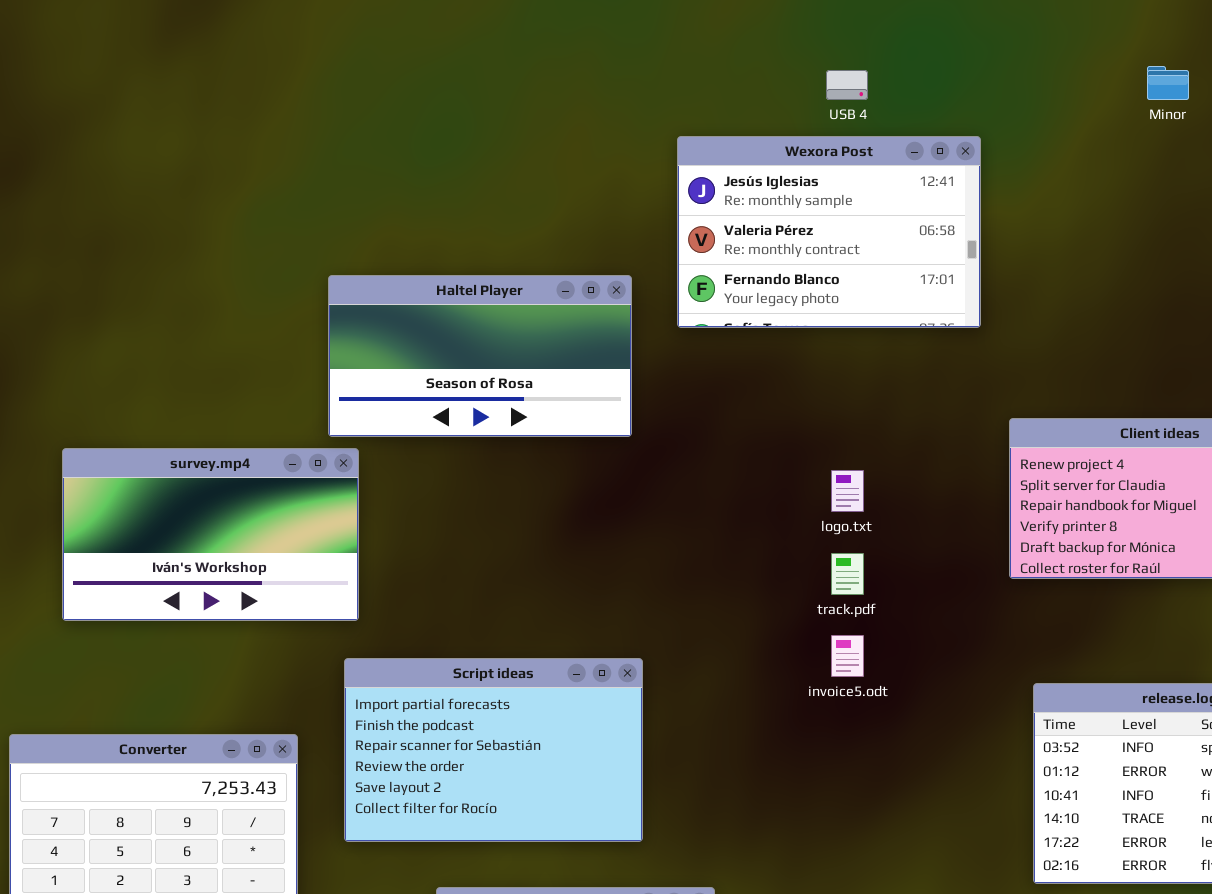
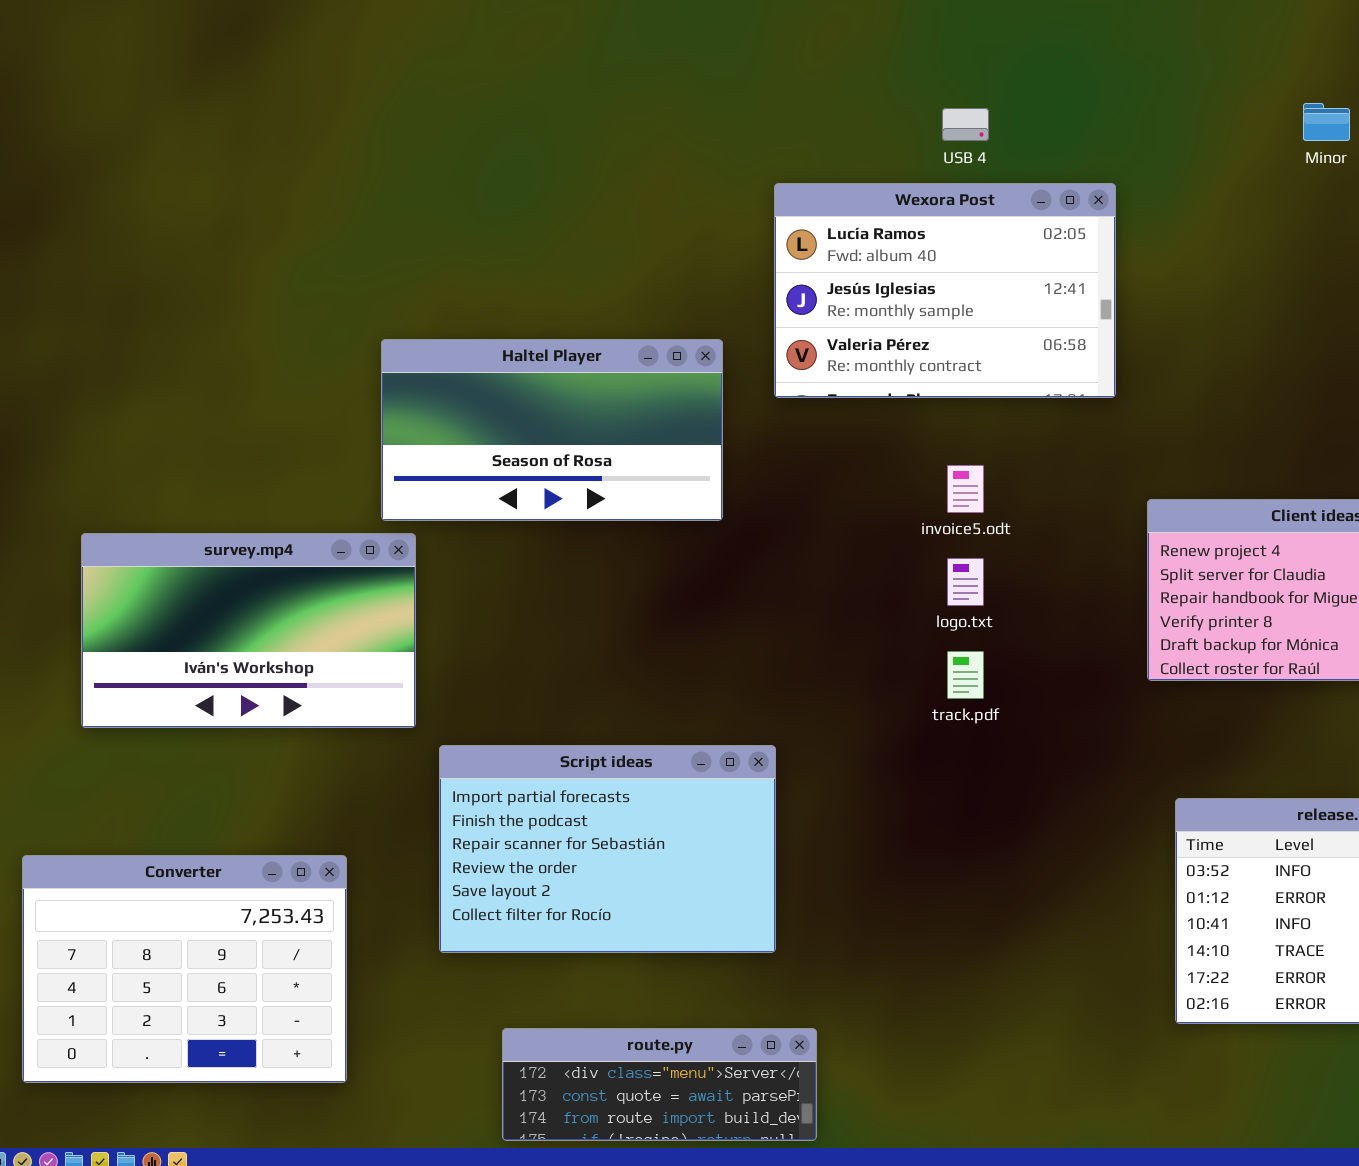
Wexora Post: [677,136,981,328] -> [774,183,1116,398], scrolled up 1 row
invoice5.odt: [831,635,864,677] -> [947,465,984,513], moved
Script ideas: [344,658,643,842] -> [439,745,776,953], moved

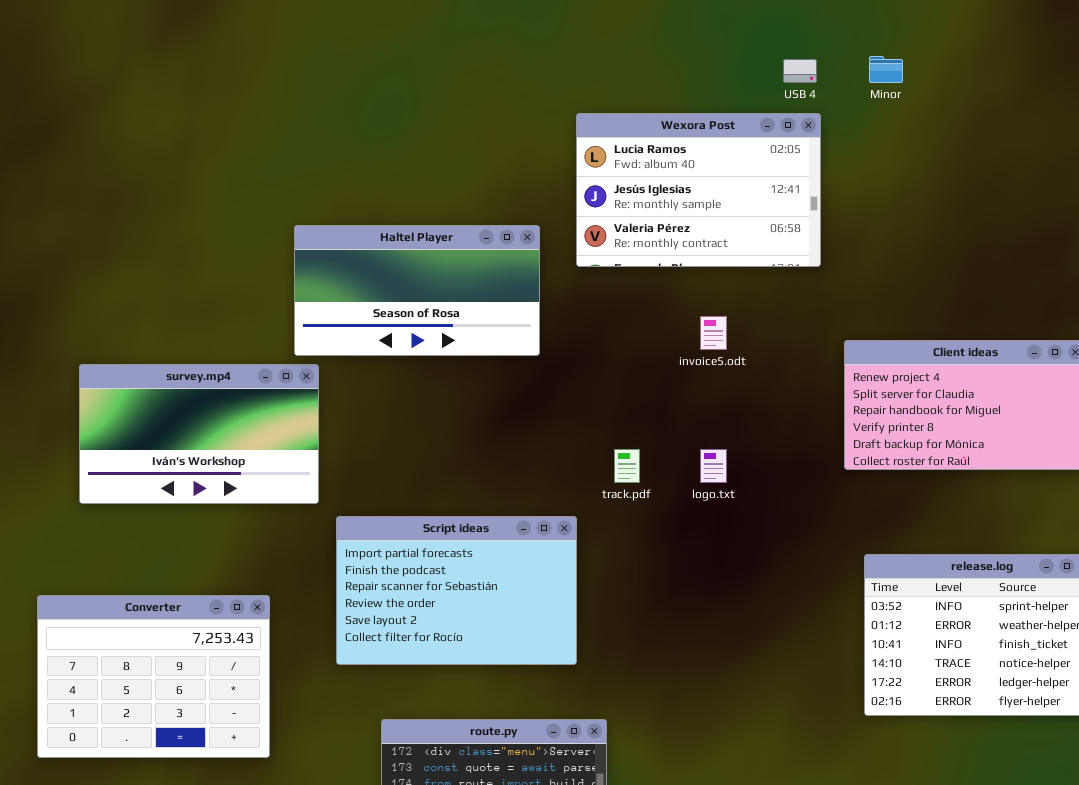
Minor: [1303,103,1350,141] -> [869,56,903,83], moved
USB 4: [942,108,989,141] -> [783,59,817,83], moved
logo.txt: [947,558,984,606] -> [700,449,727,483], moved
track.pdf: [947,651,984,699] -> [614,449,640,483], moved

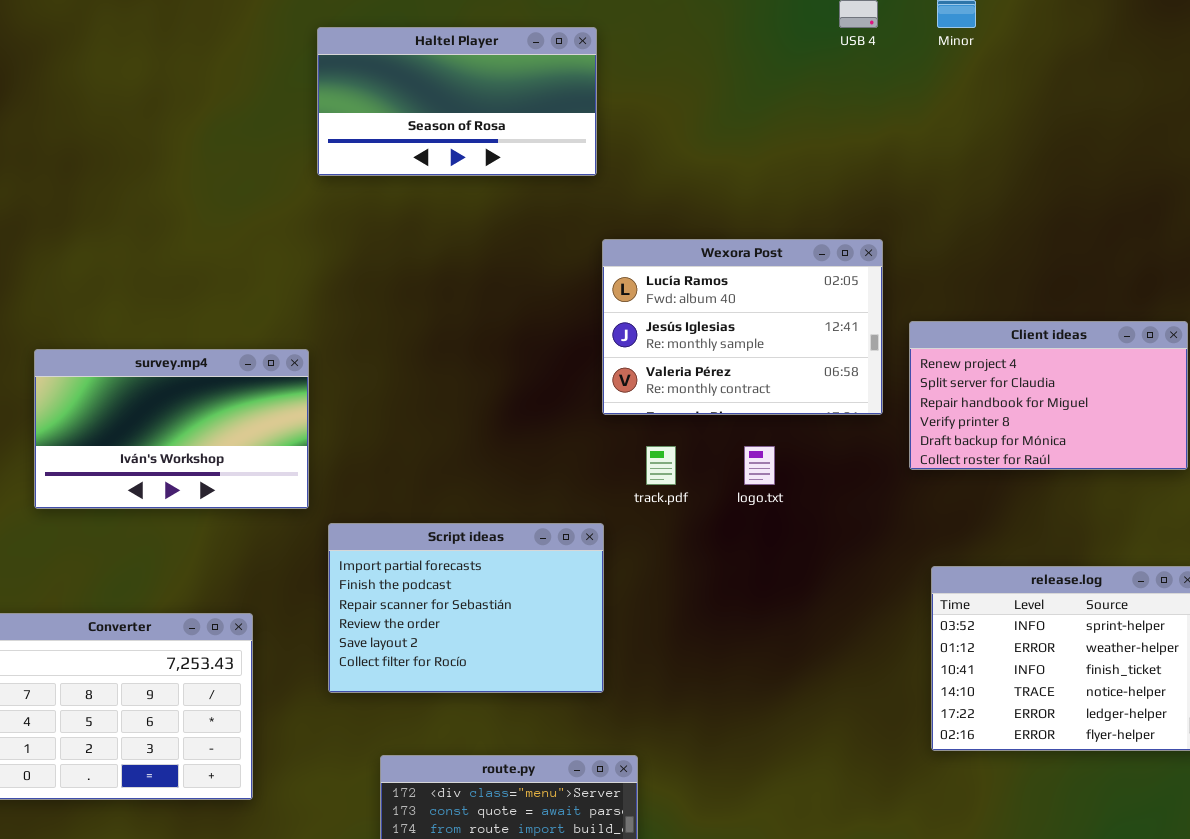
Wexora Post: [576,113,821,267] -> [602,239,883,415], moved
Haltel Player: [294,225,540,356] -> [317,27,597,176], moved

